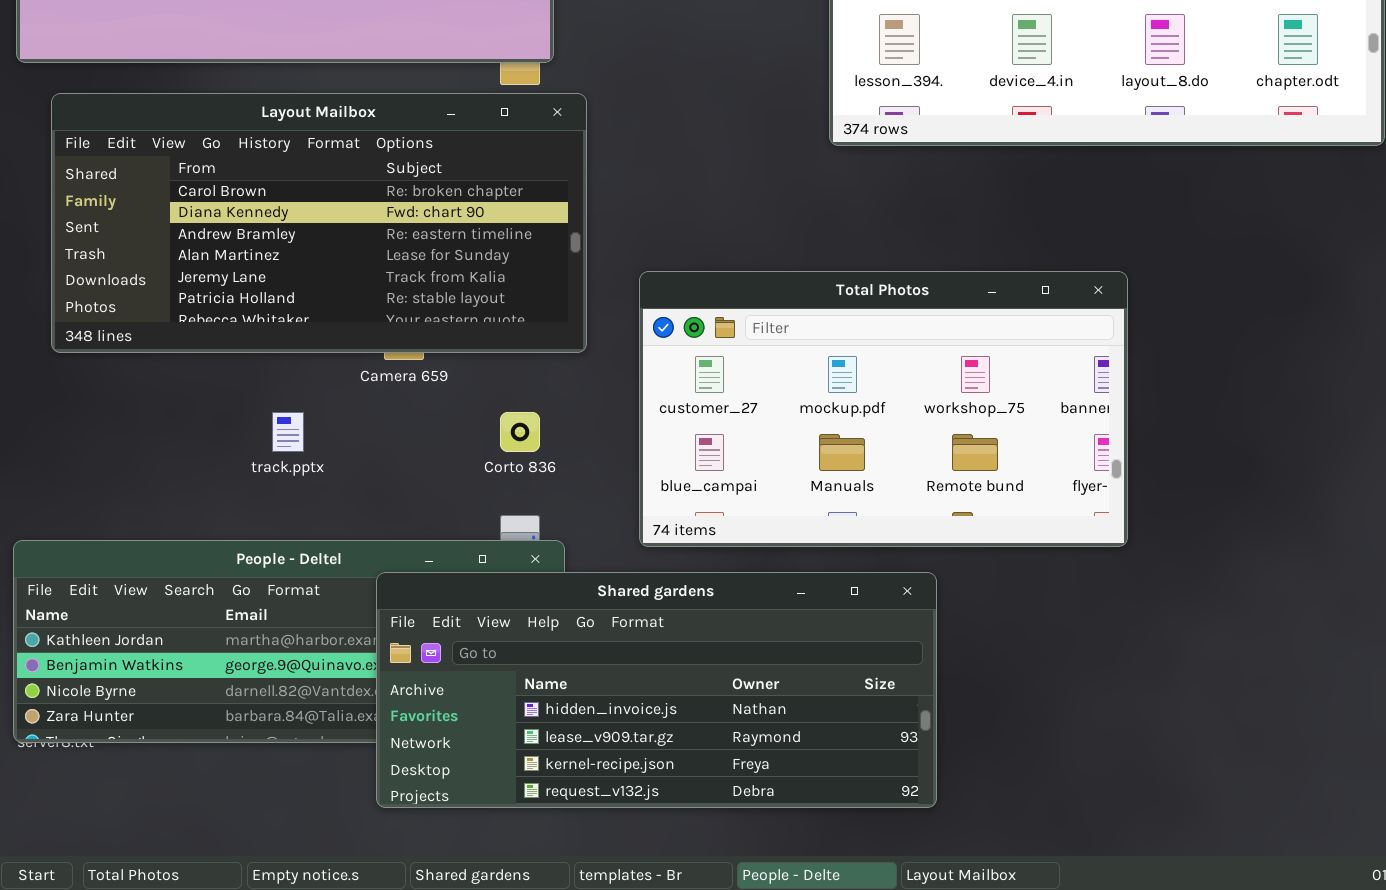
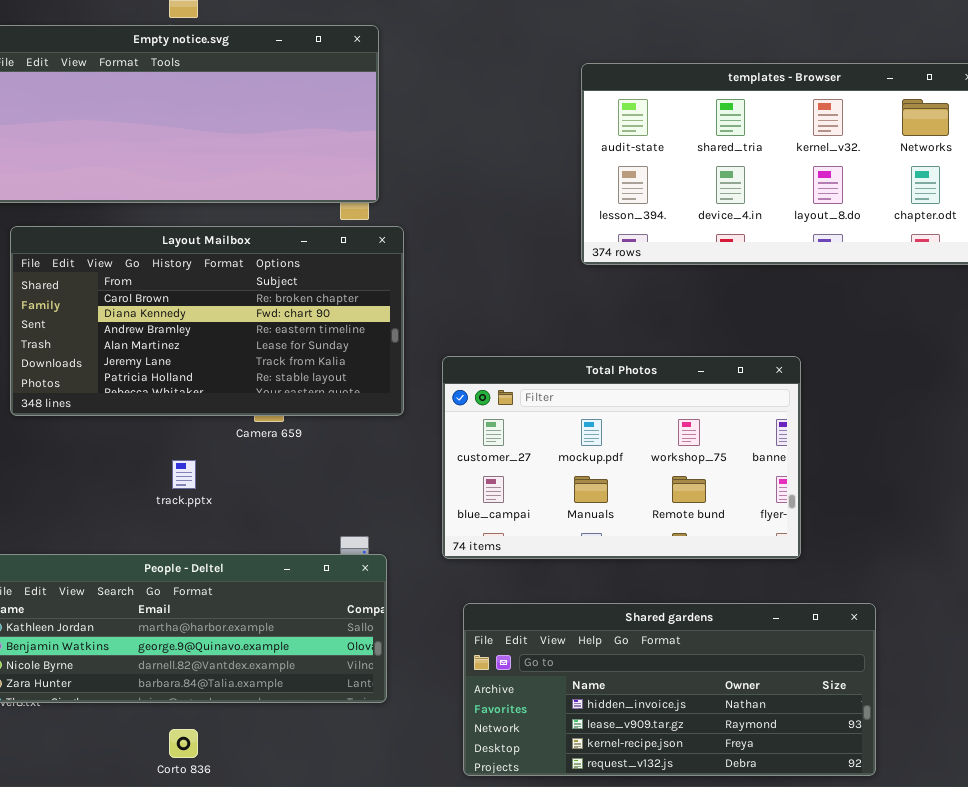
Corto 836: [500,412,540,452] -> [169,729,198,758], moved
Shared gardens: [376,572,937,808] -> [463,603,876,776], moved

